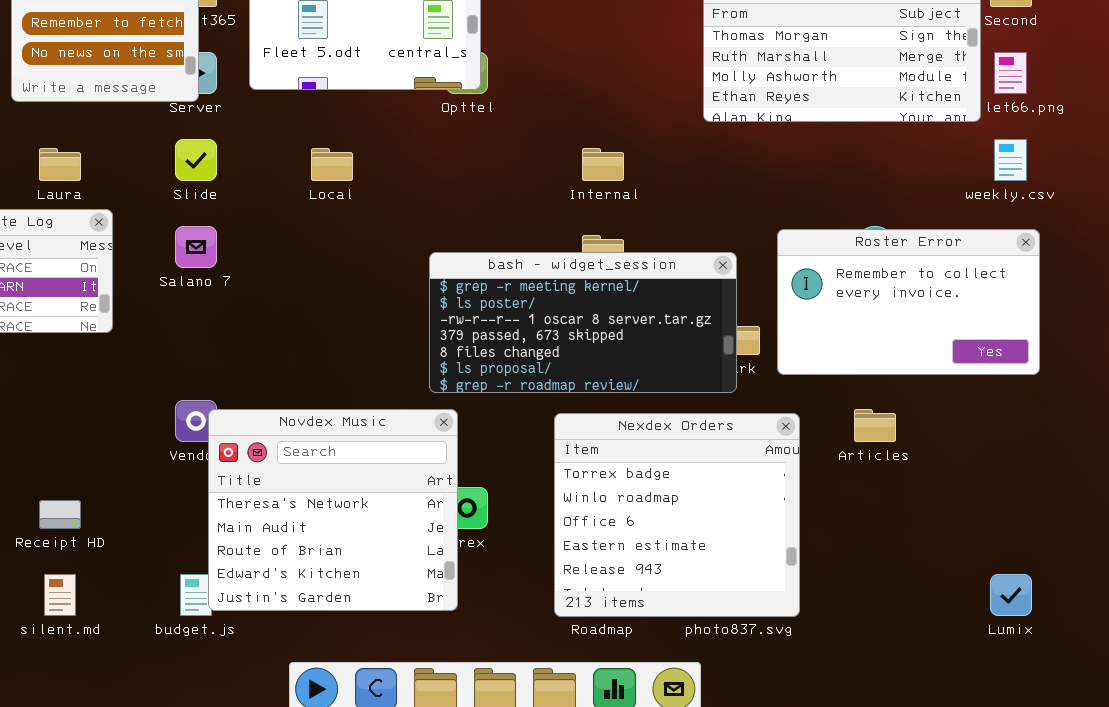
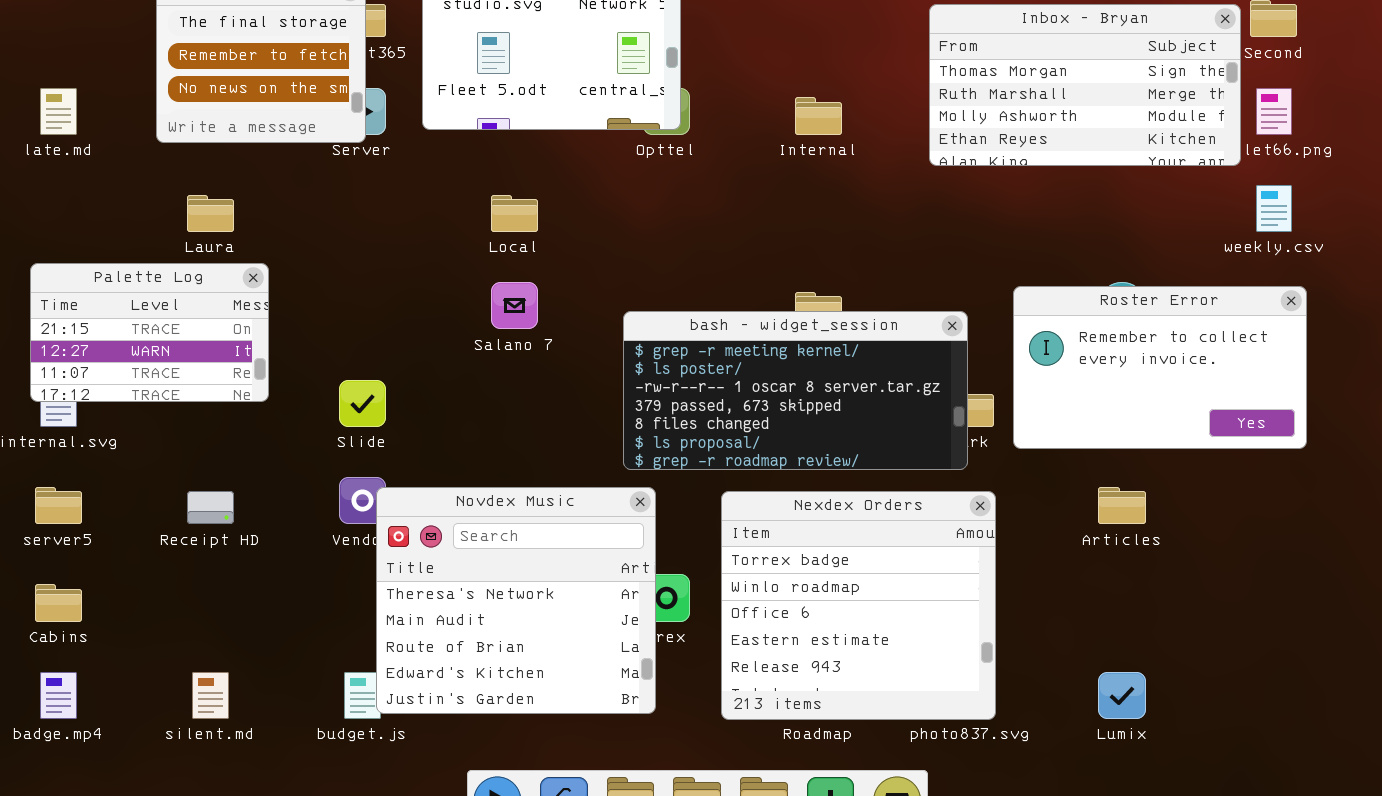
Slide: [175,139,217,181] -> [339,380,386,427], moved
Internal: [582,148,624,181] -> [795,97,842,135], moved
Salano 7: [175,226,217,268] -> [491,282,538,329], moved
Nexdex Orders: [554,413,800,617] -> [721,491,996,720], moved
Receipt HD: [39,500,81,529] -> [187,491,234,524], moved
Lumix: [990,574,1032,616] -> [1098,672,1146,719], moved

